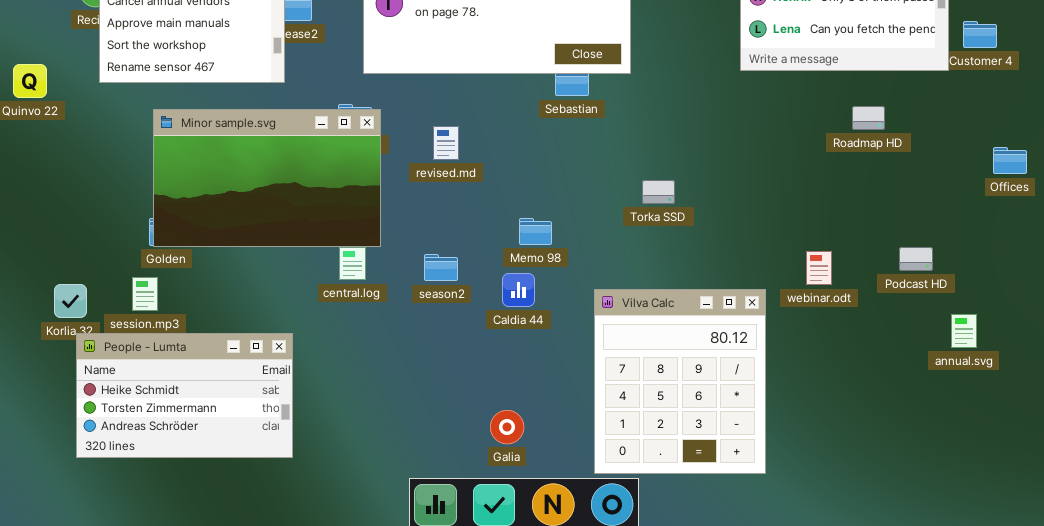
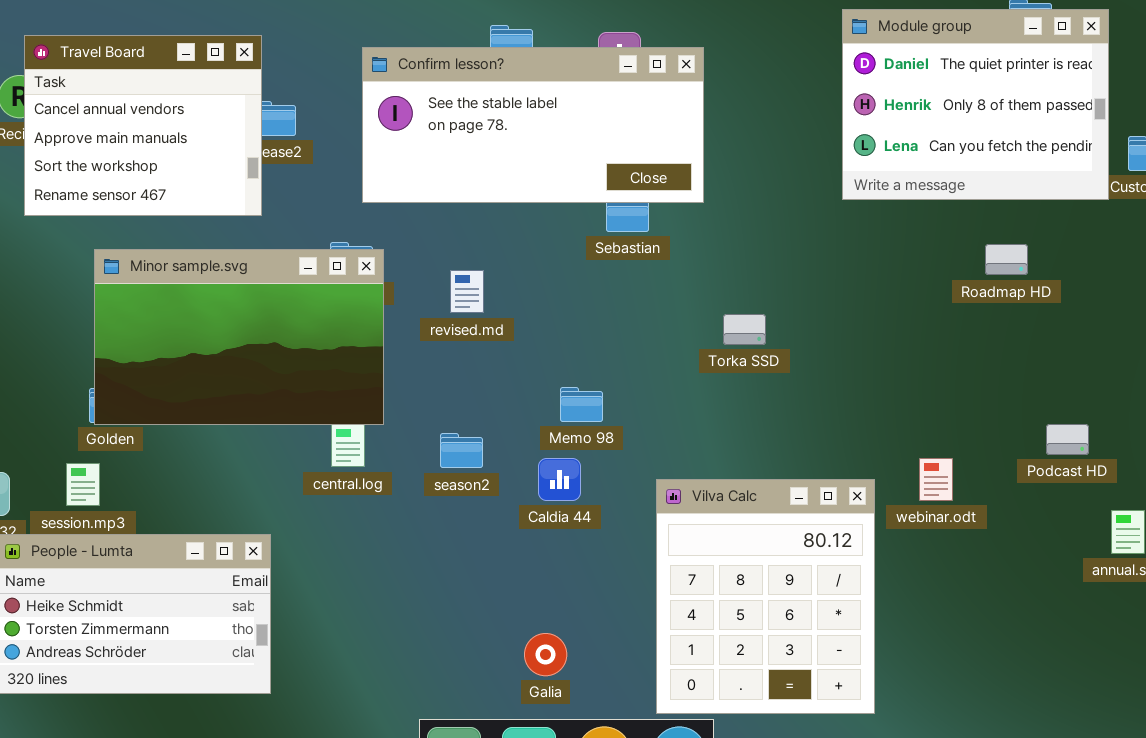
Torka SSD: [642,180,675,204] -> [723,314,766,345], moved
webinar.odt: [806,251,832,285] -> [919,458,953,501], moved

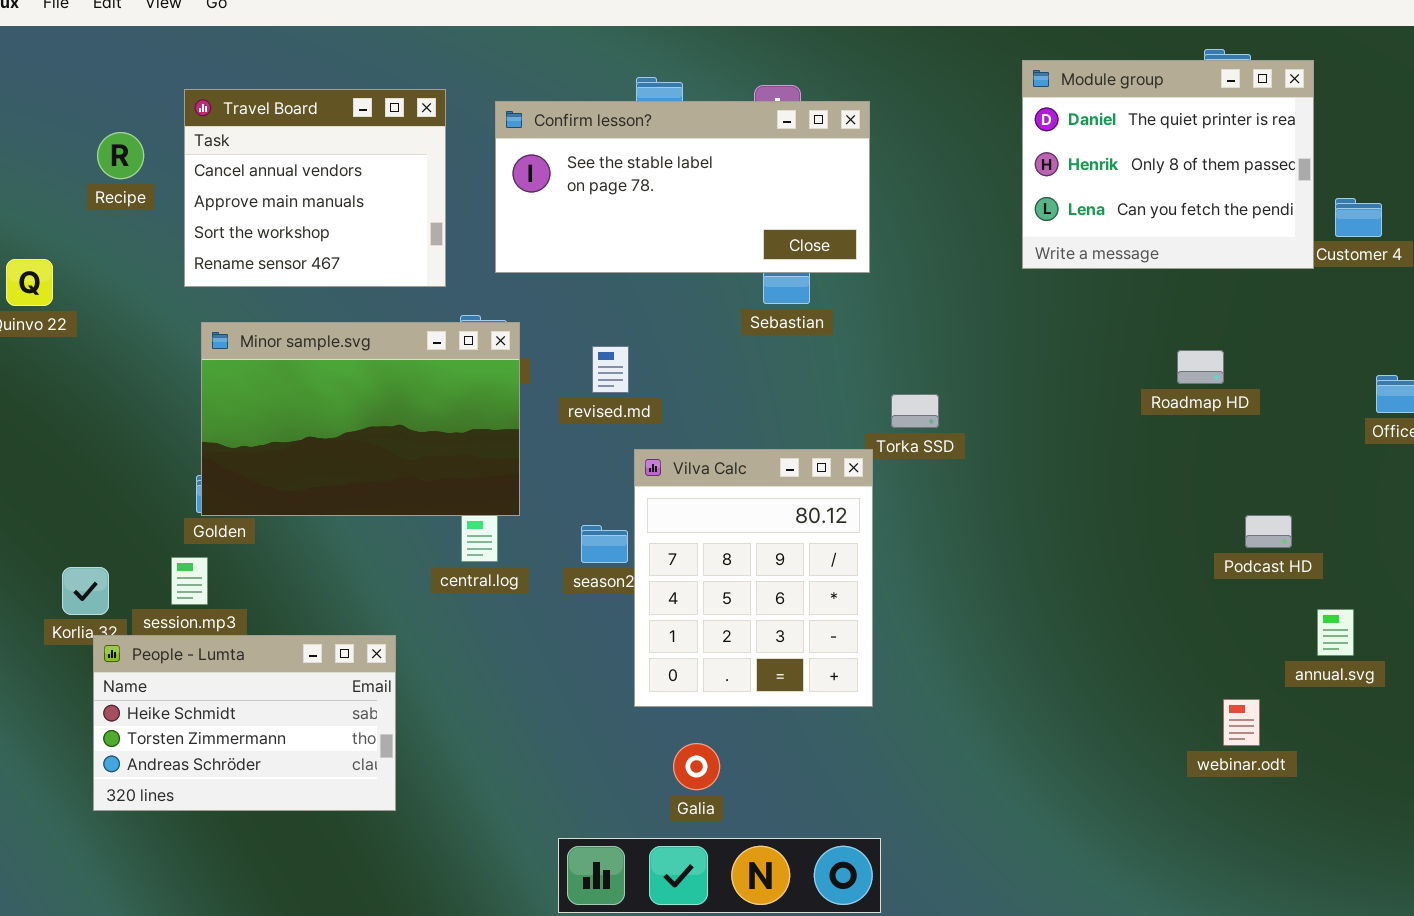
Travel Board: [24,35,262,216] -> [184,89,446,287], moved
Roadmap HD: [985,244,1028,275] -> [1177,350,1224,384], moved
webinar.odt: [919,458,953,501] -> [1223,699,1260,746], moved
Vilva Calc: [656,479,875,714] -> [634,449,873,707], moved

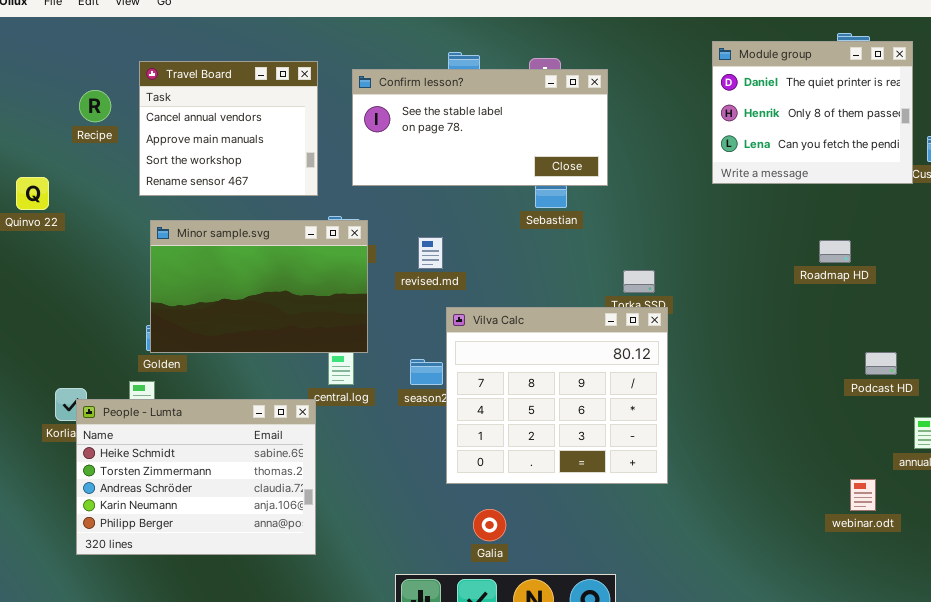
Vilva Calc: [634,449,873,707] -> [446,307,668,484], resized
People - Lumta: [93,635,396,811] -> [76,399,316,555], resized

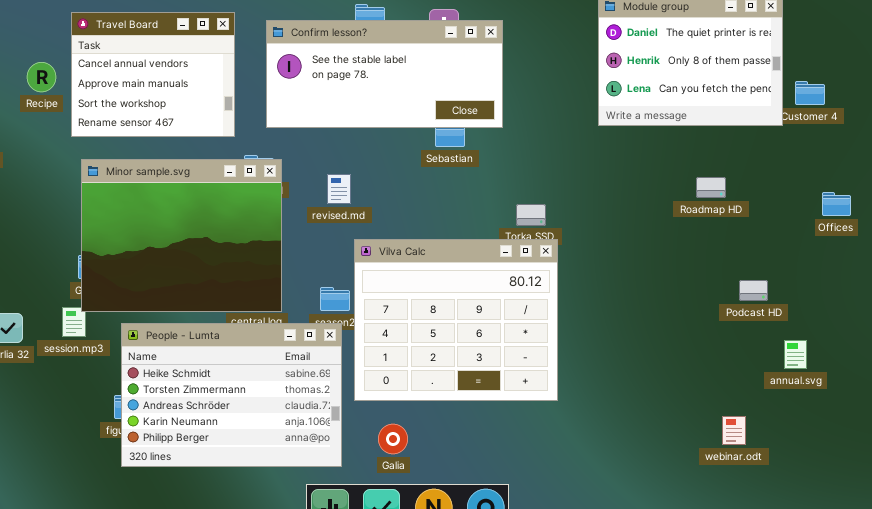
Recipe: [79,90,111,122] -> [27,62,56,92], moved
Minor sample.svg: [150,220,368,353] -> [81,159,282,312], resized
People - Lumta: [76,399,316,555] -> [121,323,342,467], moved
webinar.odt: [850,479,876,511] -> [722,416,746,445], moved

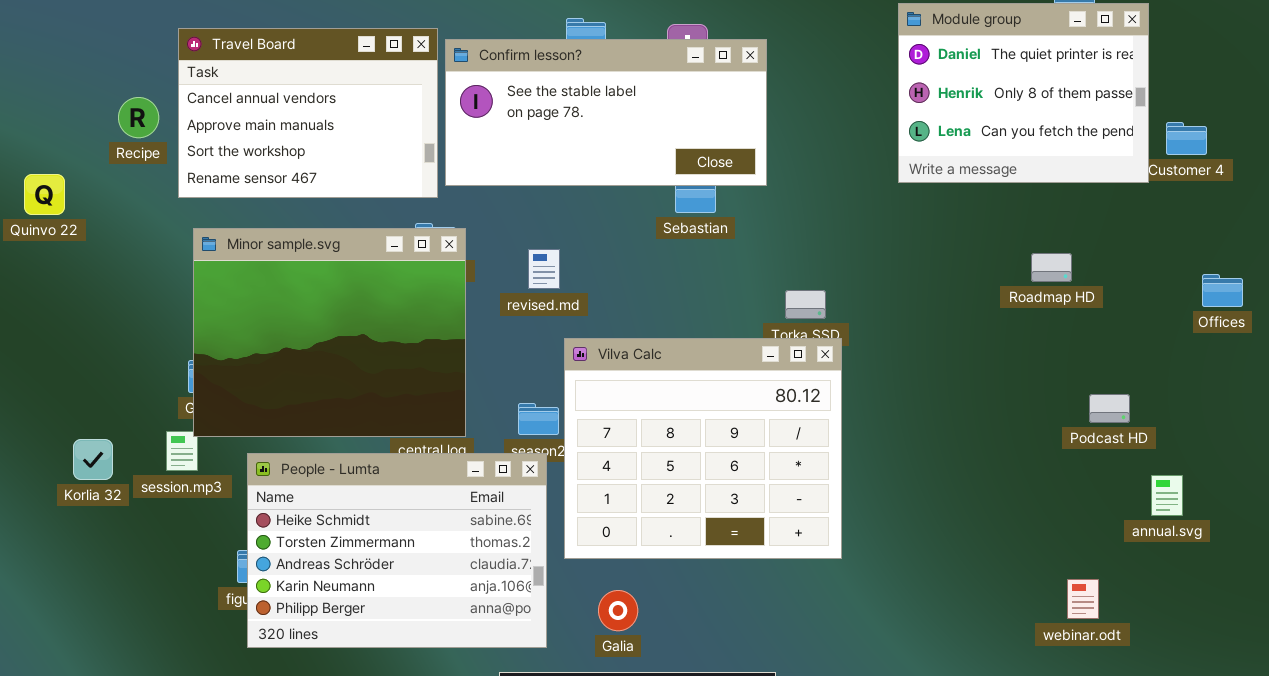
Travel Board: [71,12,235,137] -> [178,28,438,198], resized

